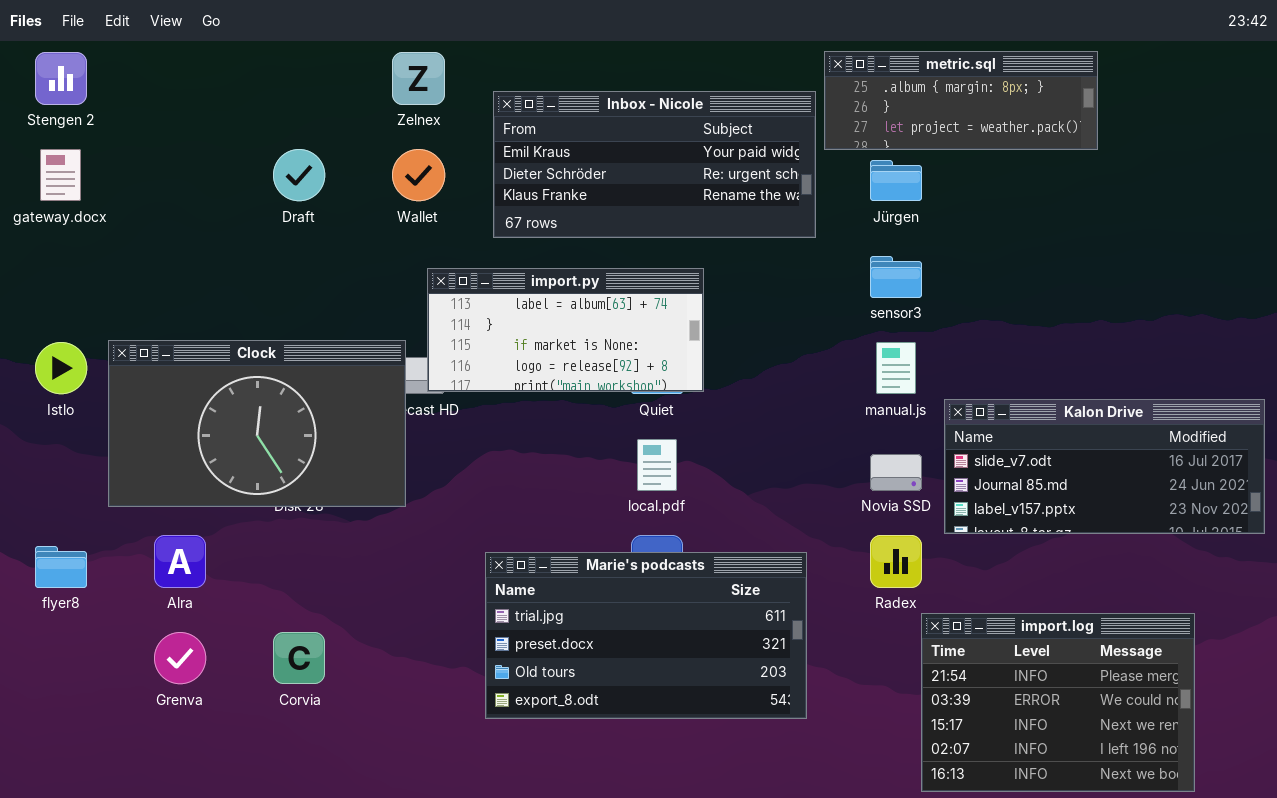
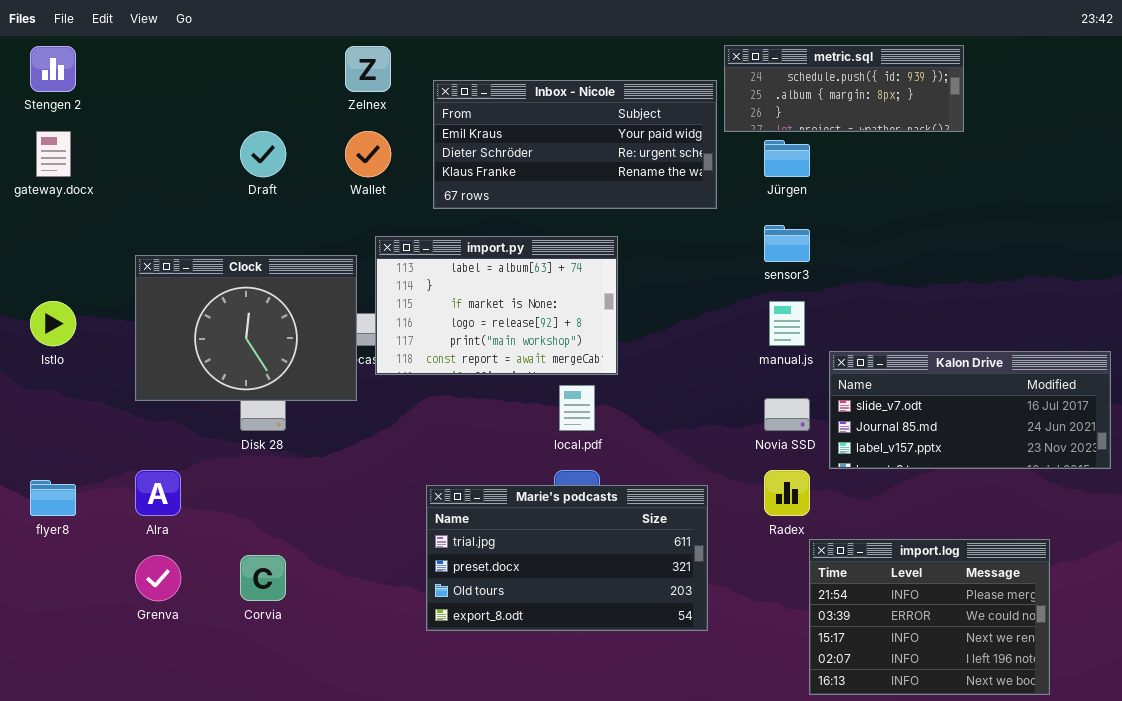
metric.sql: [824,51,1098,150] -> [724,45,964,132], scrolled up 1 row
import.py: [427,268,704,392] -> [375,236,618,375], resized
Clock: [108,340,406,507] -> [135,255,357,401], moved, resized

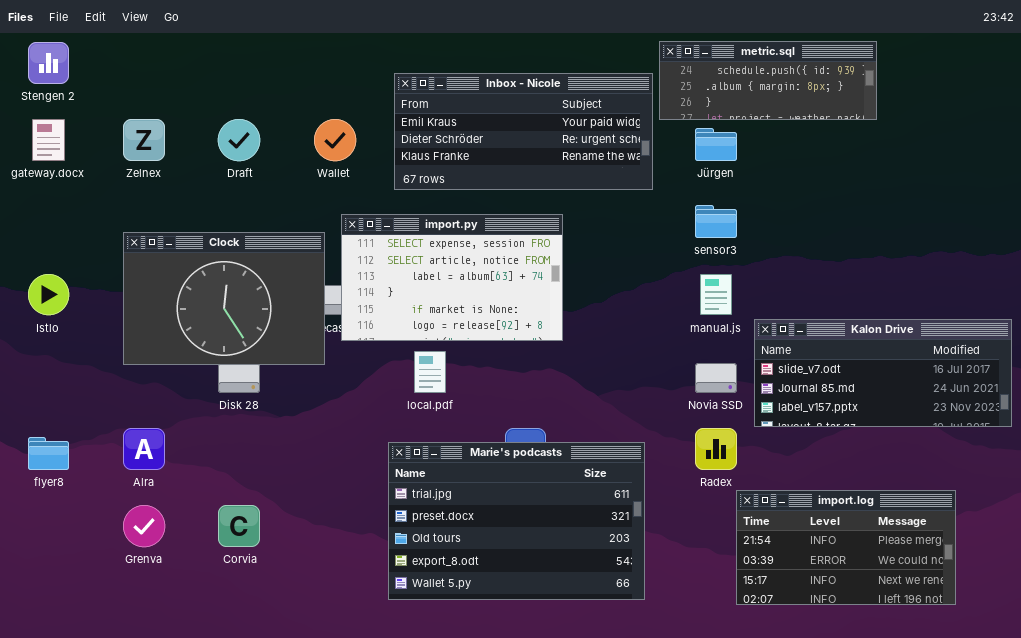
Zelnex: [345,46,391,92] -> [123,119,165,161], moved
import.py: [375,236,618,375] -> [341,214,563,341], scrolled up 2 rows
local.pdf: [559,385,595,431] -> [414,351,446,393], moved
Marie's podcasts: [426,485,708,631] -> [388,442,645,600], resized
import.log: [809,539,1050,695] -> [736,490,956,605], resized

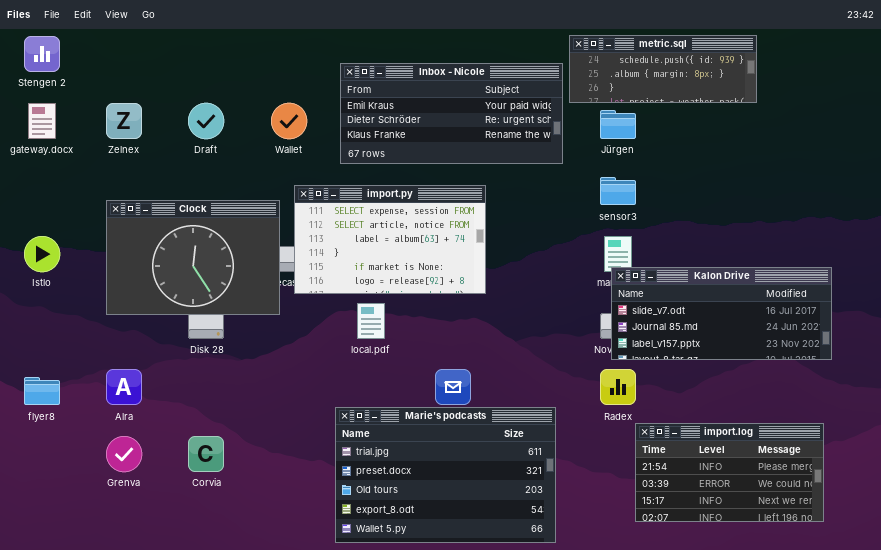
Kalon Drive: [754,319,1012,427] -> [611,267,832,360], moved
Marie's podcasts: [388,442,645,600] -> [335,407,556,543], moved

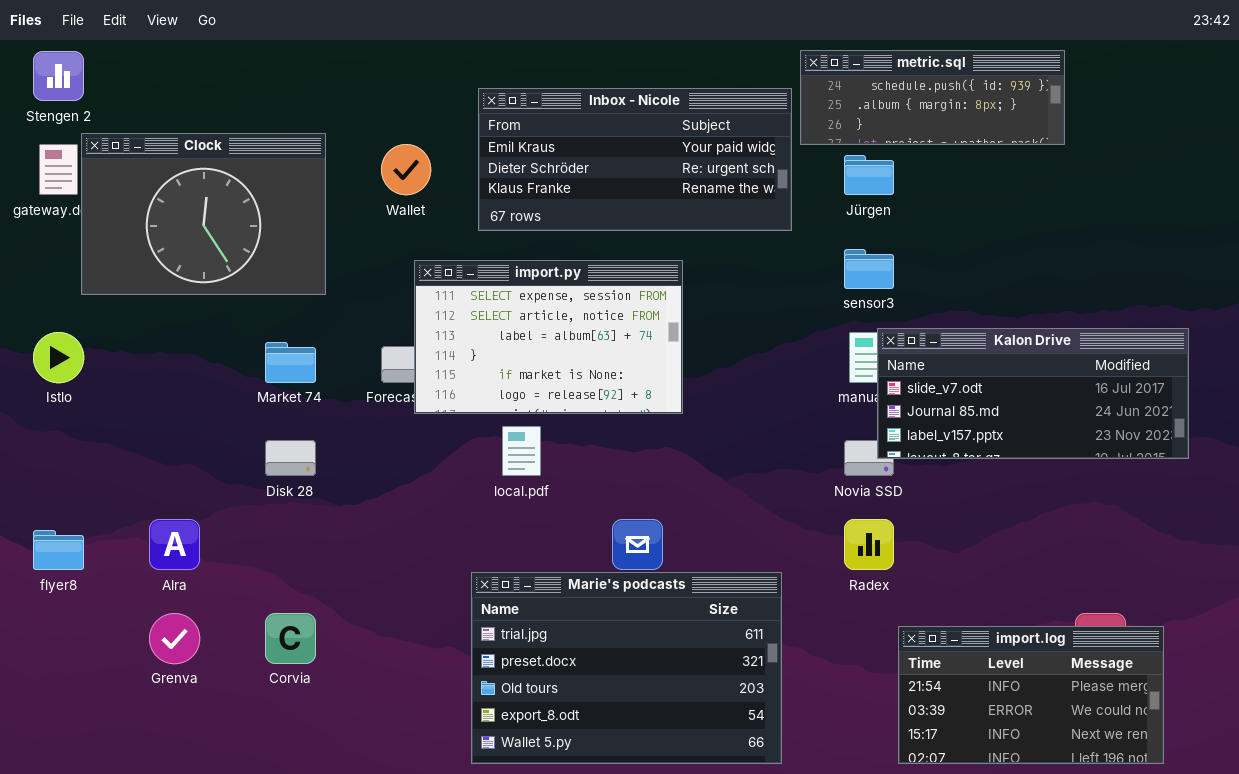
Clock: [106,200,280,315] -> [81,133,326,295], moved
Kalon Drive: [611,267,832,360] -> [877,328,1189,459], moved
import.log: [635,423,824,522] -> [898,626,1164,764], moved

